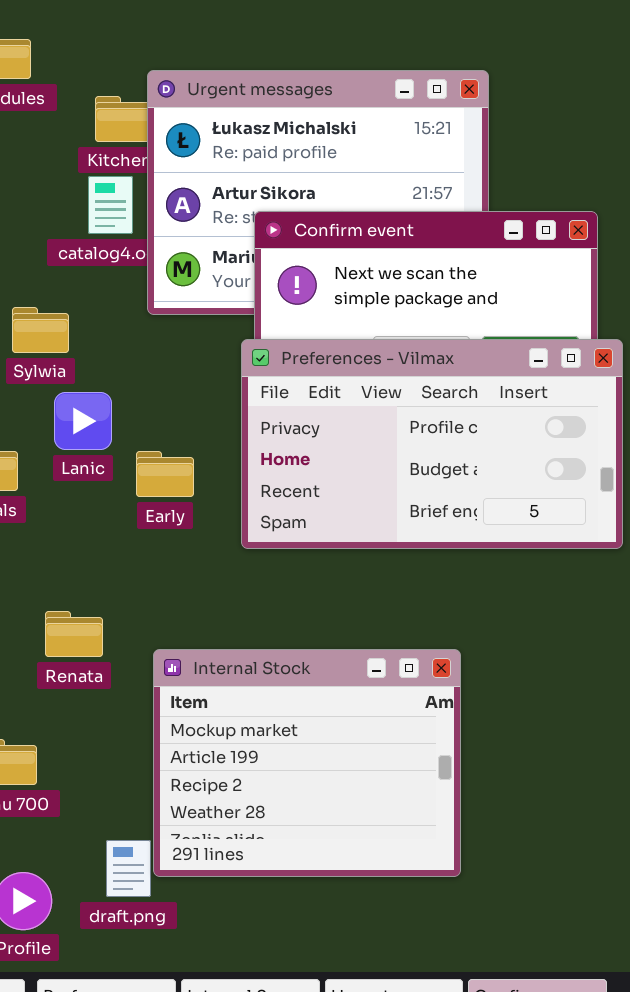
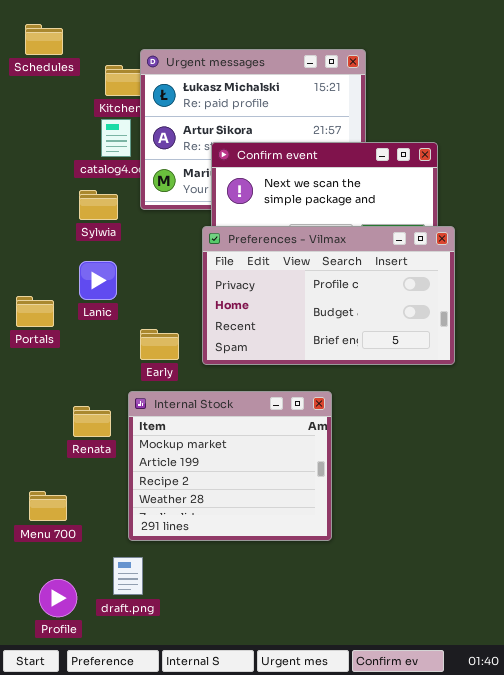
Sylwia: [12,307,69,353] -> [79,190,118,220], moved
Early: [136,451,194,497] -> [140,329,179,360], moved
Internal Stock: [153,649,461,877] -> [128,391,332,541], moved

